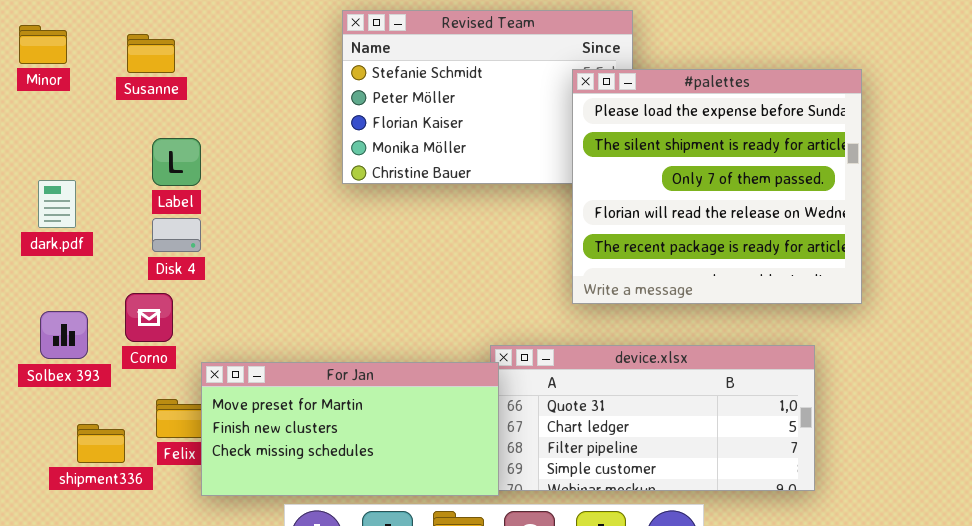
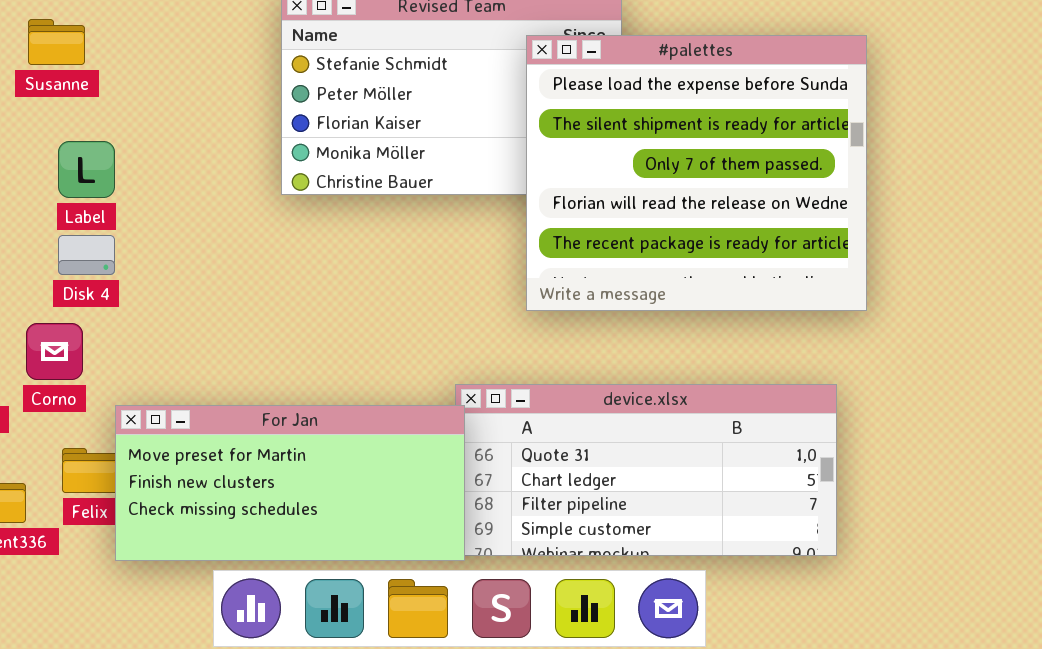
#palettes: [572,69,862,304] -> [526,35,867,311], moved

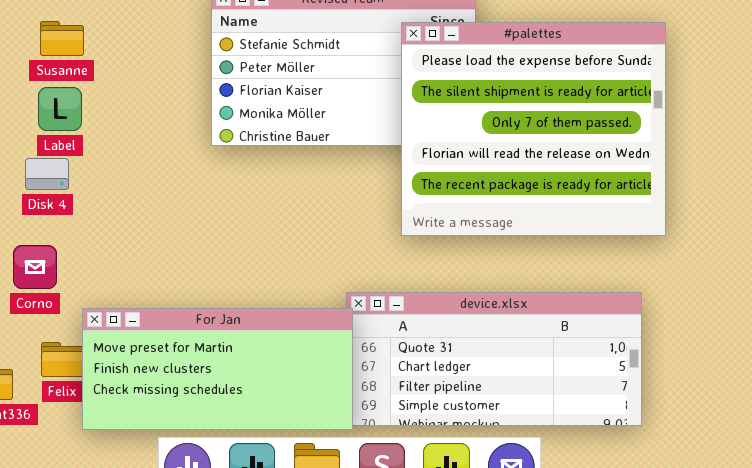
Susanne: [28,19,85,65] -> [40,21,84,56], moved
Label: [58,141,115,198] -> [38,87,82,131], moved
Disk 4: [58,235,115,275] -> [25,158,69,190], moved

